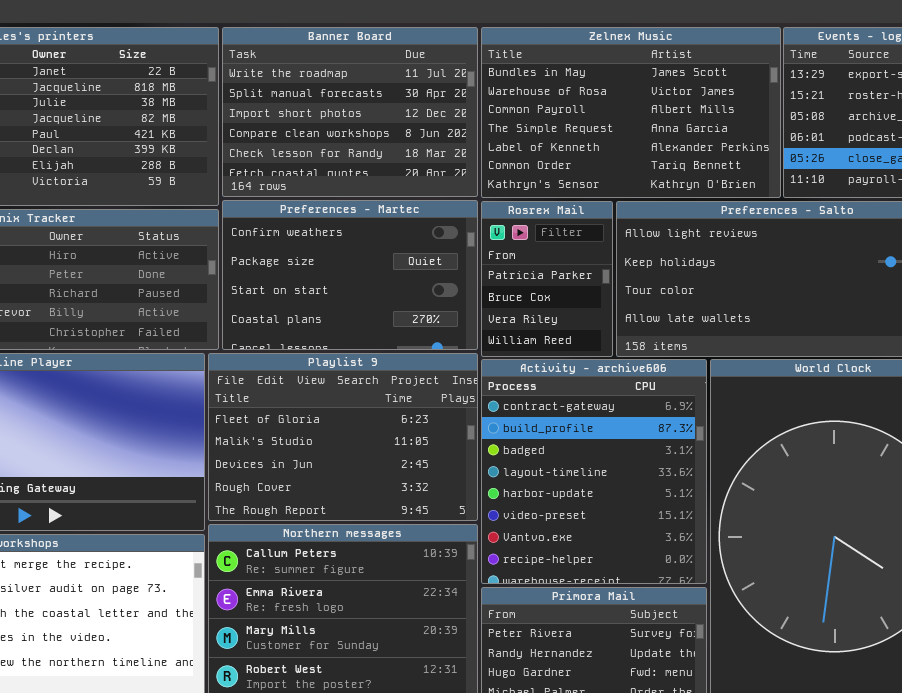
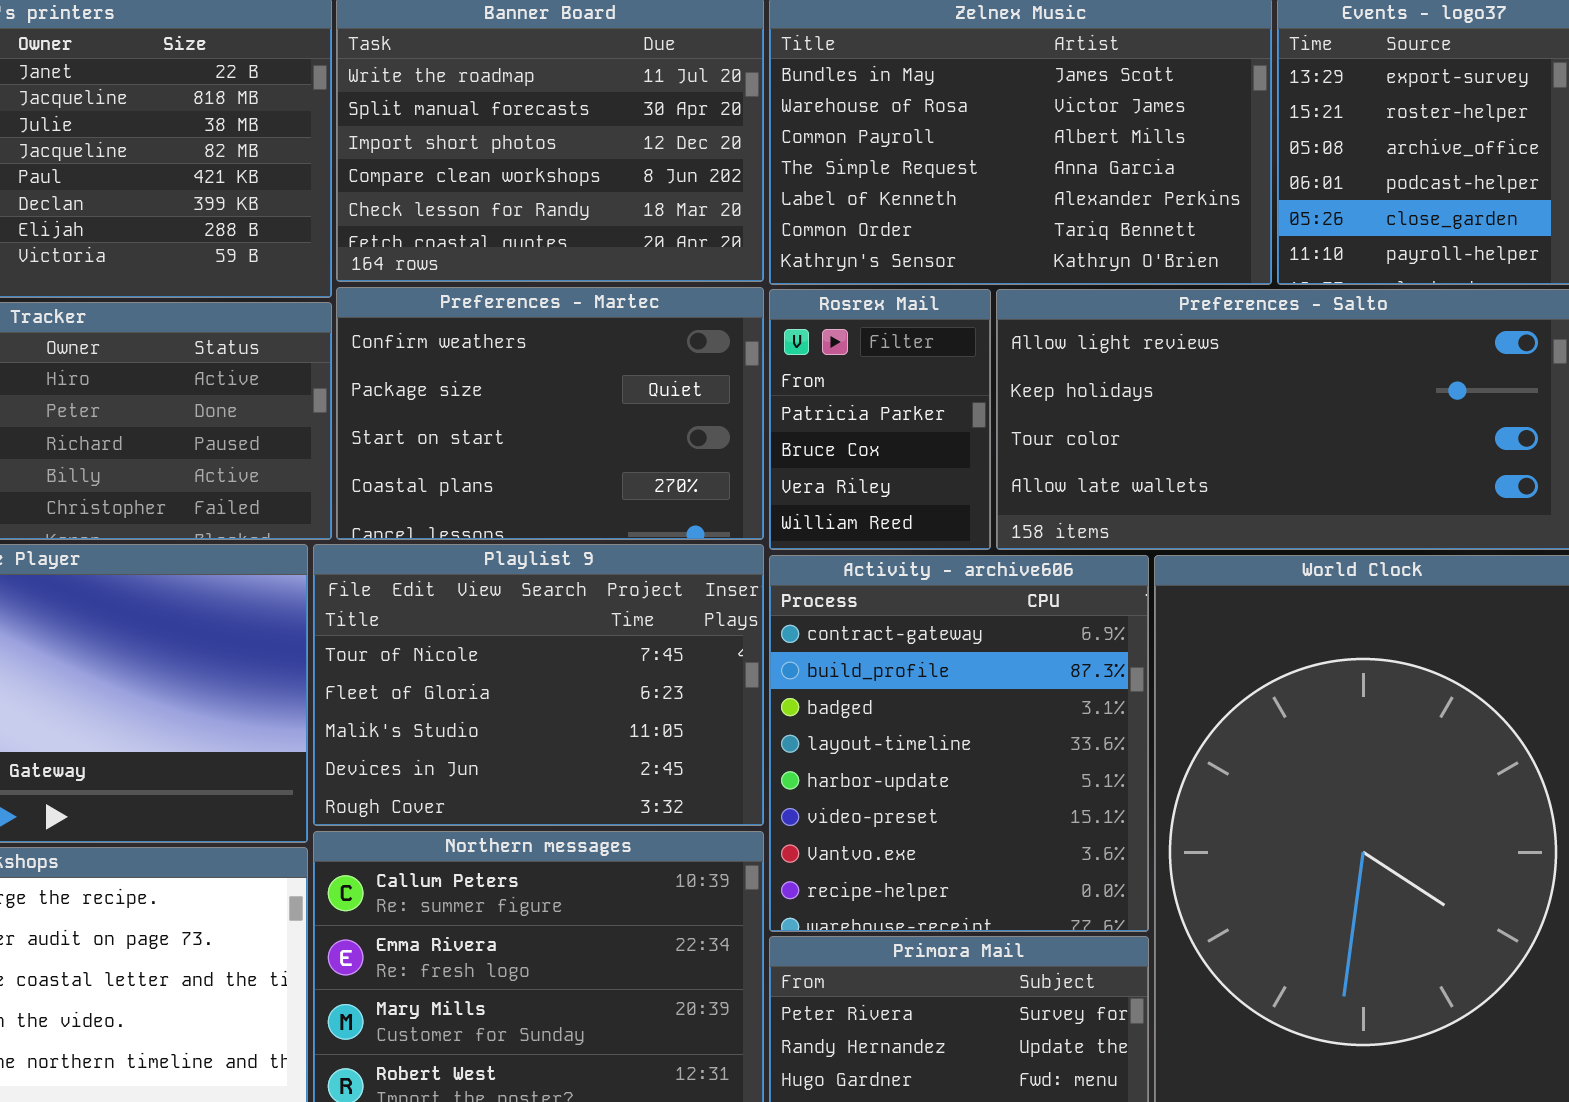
Playlist 9: [208,353,478,521] -> [313,544,764,826], scrolled up 1 row

